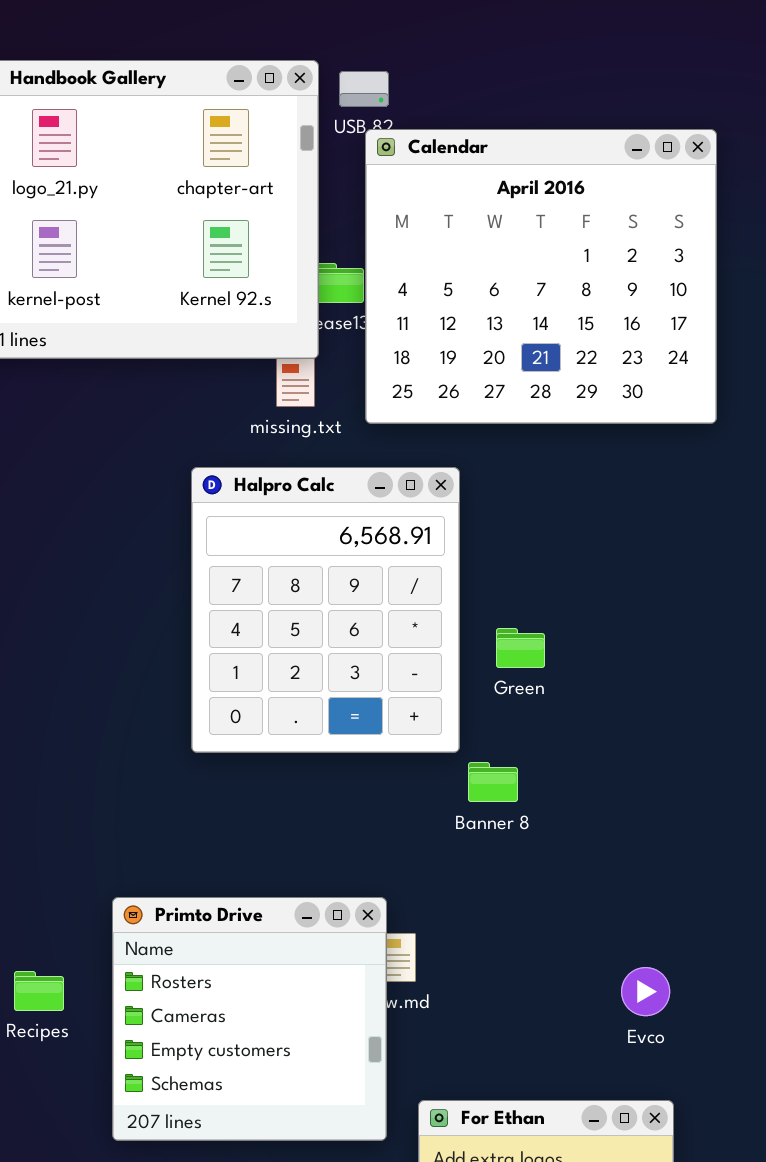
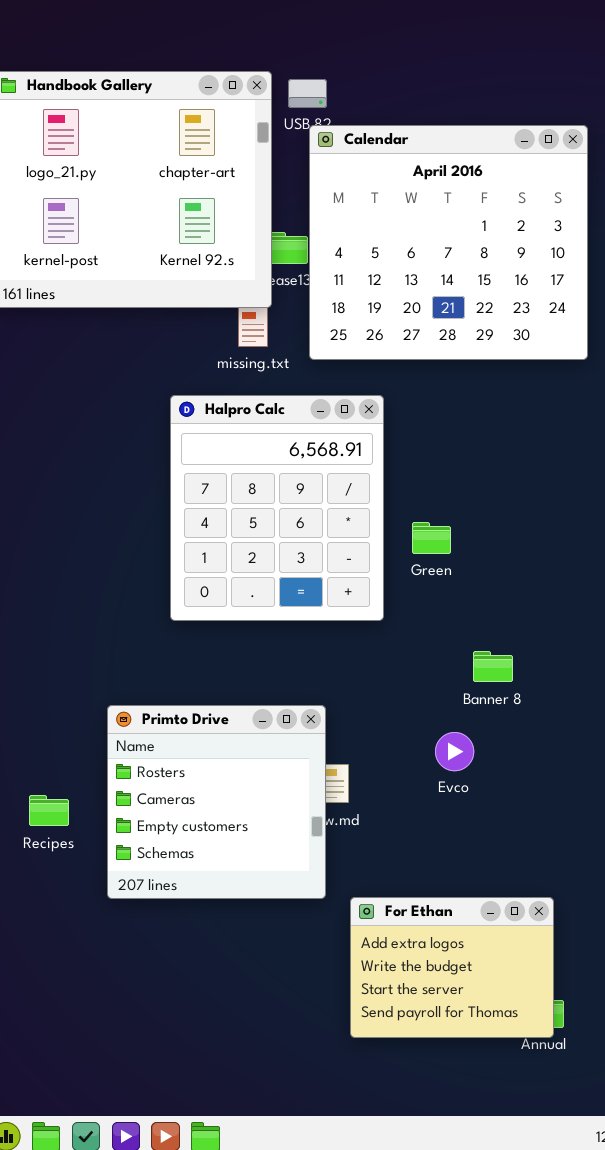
Banner 8: [468,762,518,802] -> [473,651,513,682], moved
Primto Drive: [112,897,387,1141] -> [107,705,326,899], moved
Evco: [621,967,670,1016] -> [435,732,474,771], moved

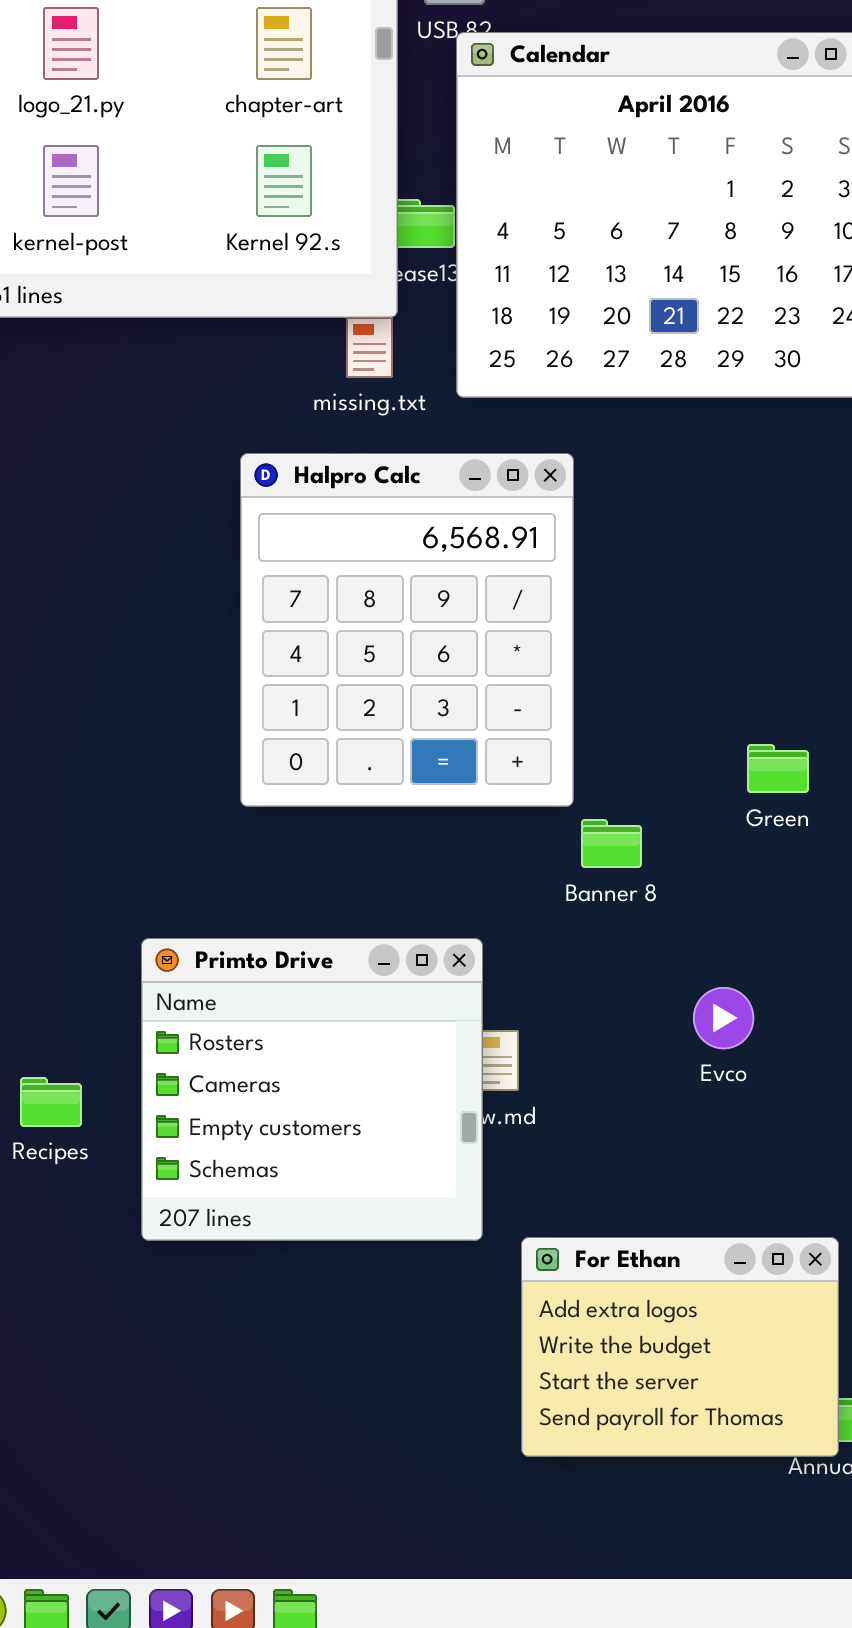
Green: [412,522,451,554] -> [747,744,809,793], moved
Banner 8: [473,651,513,682] -> [581,819,642,868], moved
Evco: [435,732,474,771] -> [693,987,754,1049], moved

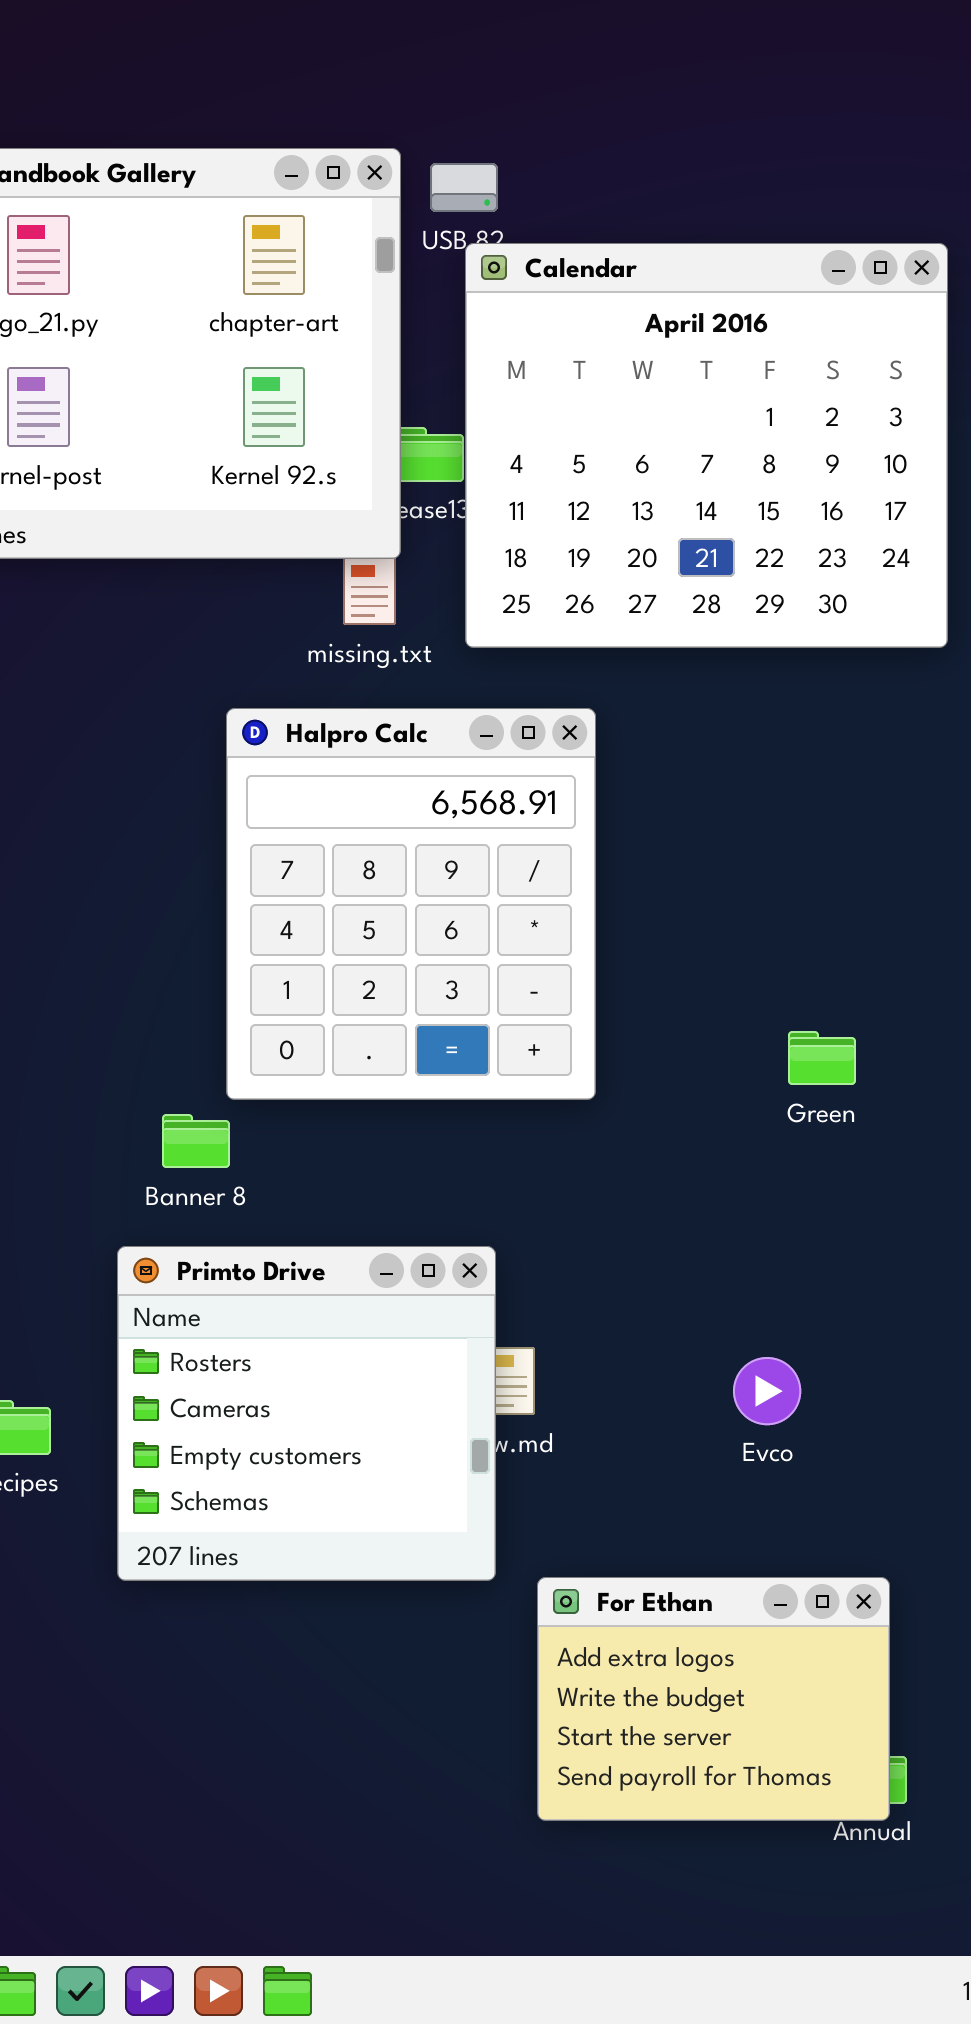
Banner 8: [581,819,642,868] -> [162,1114,230,1168], moved
Evco: [693,987,754,1049] -> [733,1357,801,1425], moved

